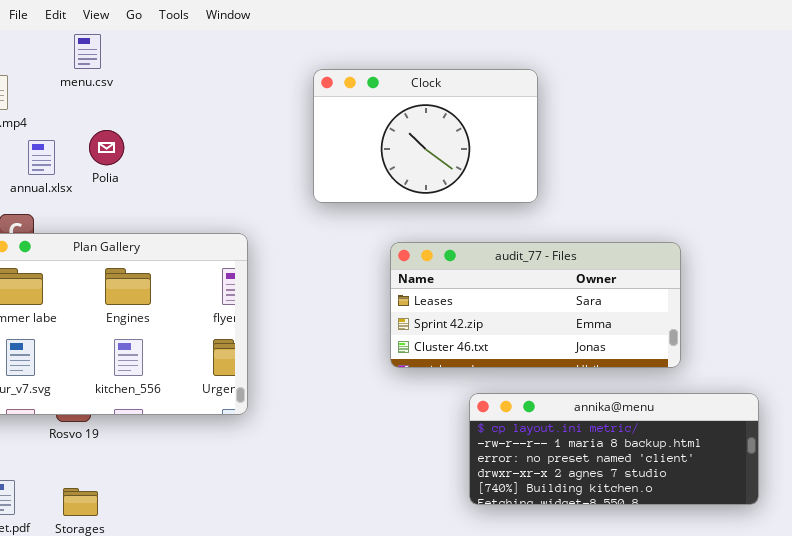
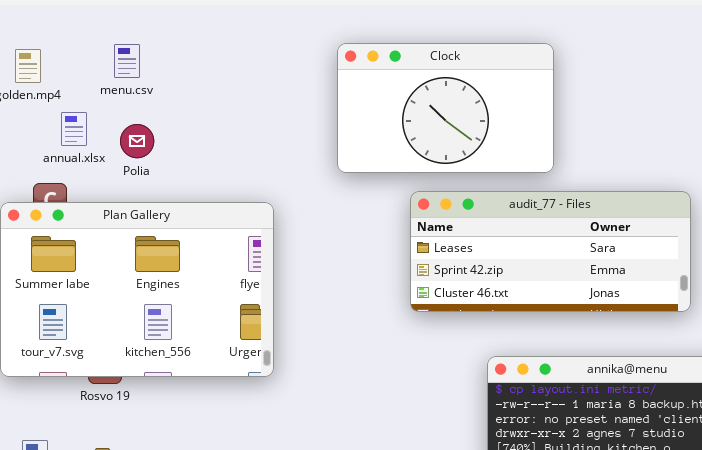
menu.csv: [74,34,101,69] -> [114,44,140,78], moved
Polia: [89,130,124,165] -> [120,124,154,158], moved
audit_77 - Files: [390,242,681,368] -> [410,191,691,312], moved

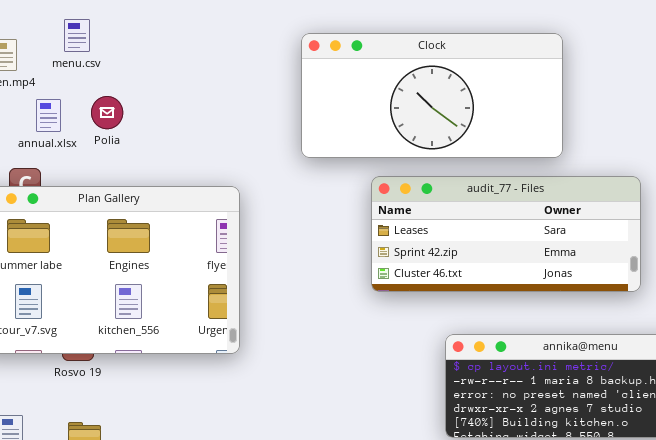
Clock: [337,43,554,173] -> [301,33,563,158], resized
menu.csv: [114,44,140,78] -> [64,19,90,52], moved
Polia: [120,124,154,158] -> [91,96,123,129], moved

